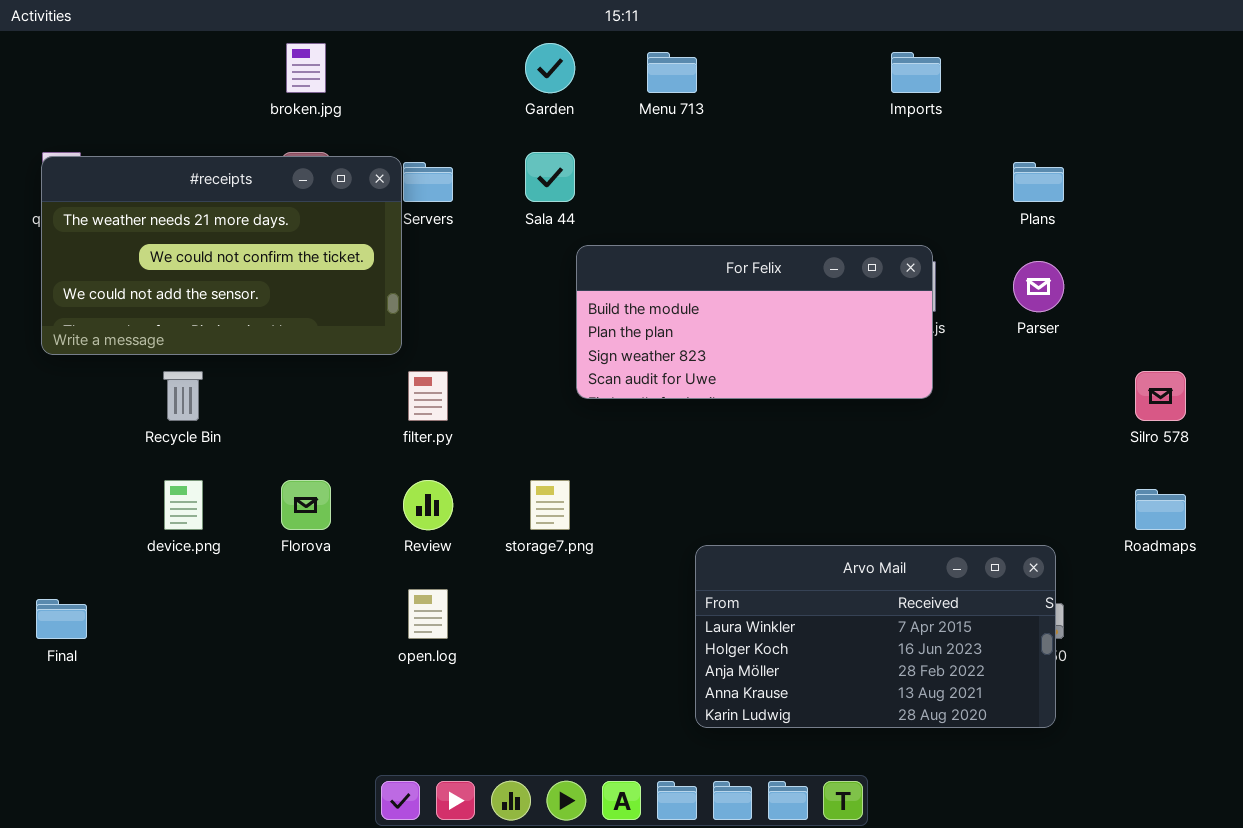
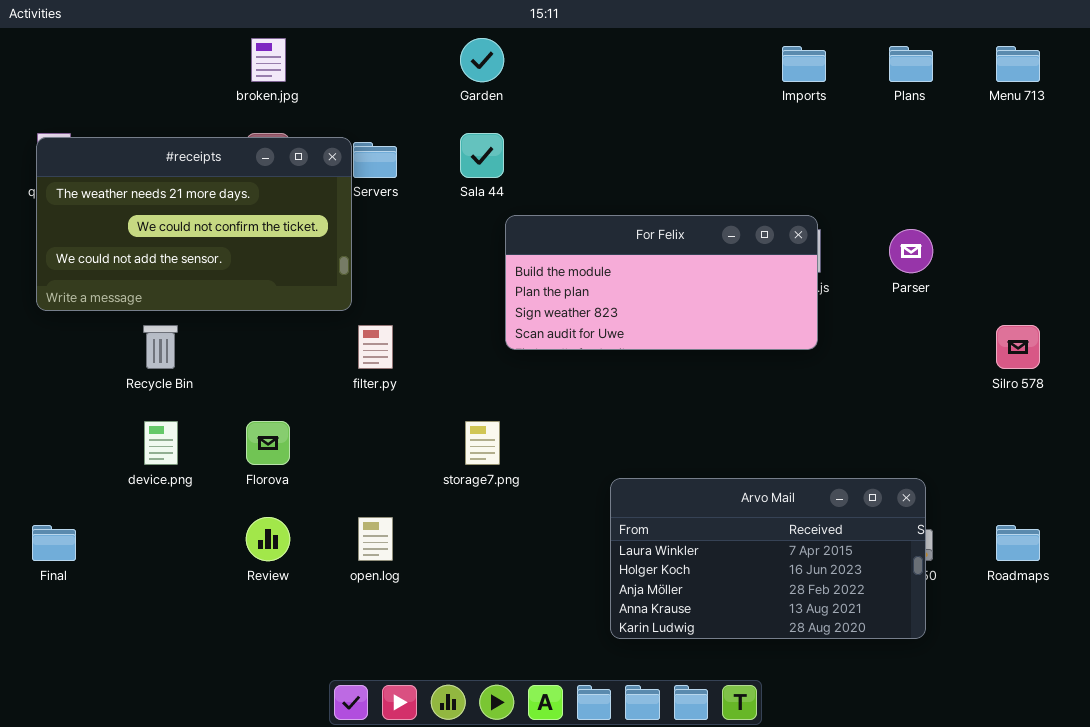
Menu 713: [647,52,697,93] -> [996,46,1040,82], moved
Plans: [1013,162,1064,202] -> [889,46,933,82], moved
Review: [403,480,453,530] -> [246,517,290,561], moved
Roadmaps: [1135,489,1186,530] -> [996,525,1040,561], moved

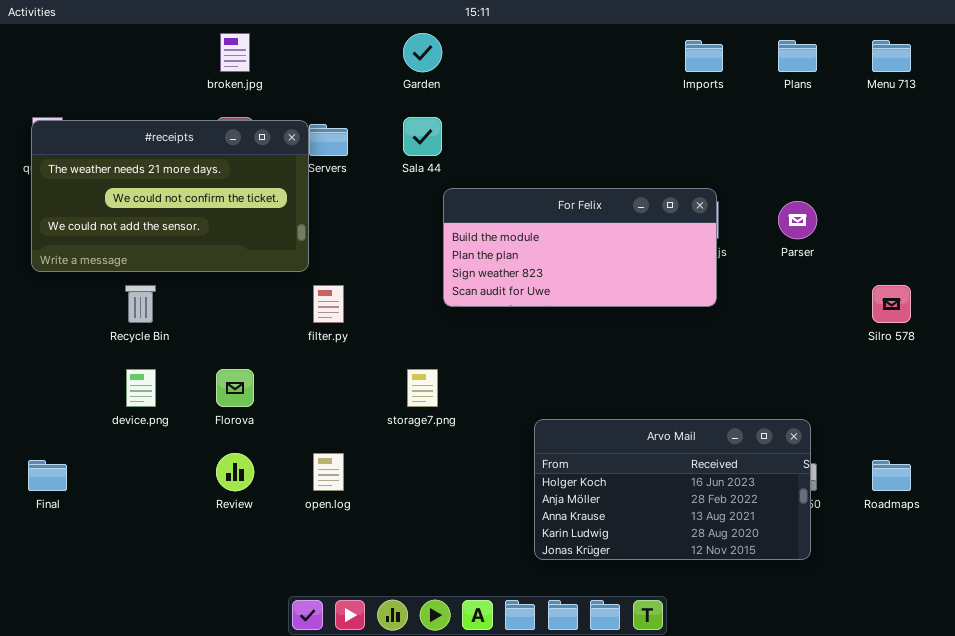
Arvo Mail: [610,478,926,639] -> [534,419,811,560], scrolled down 1 row

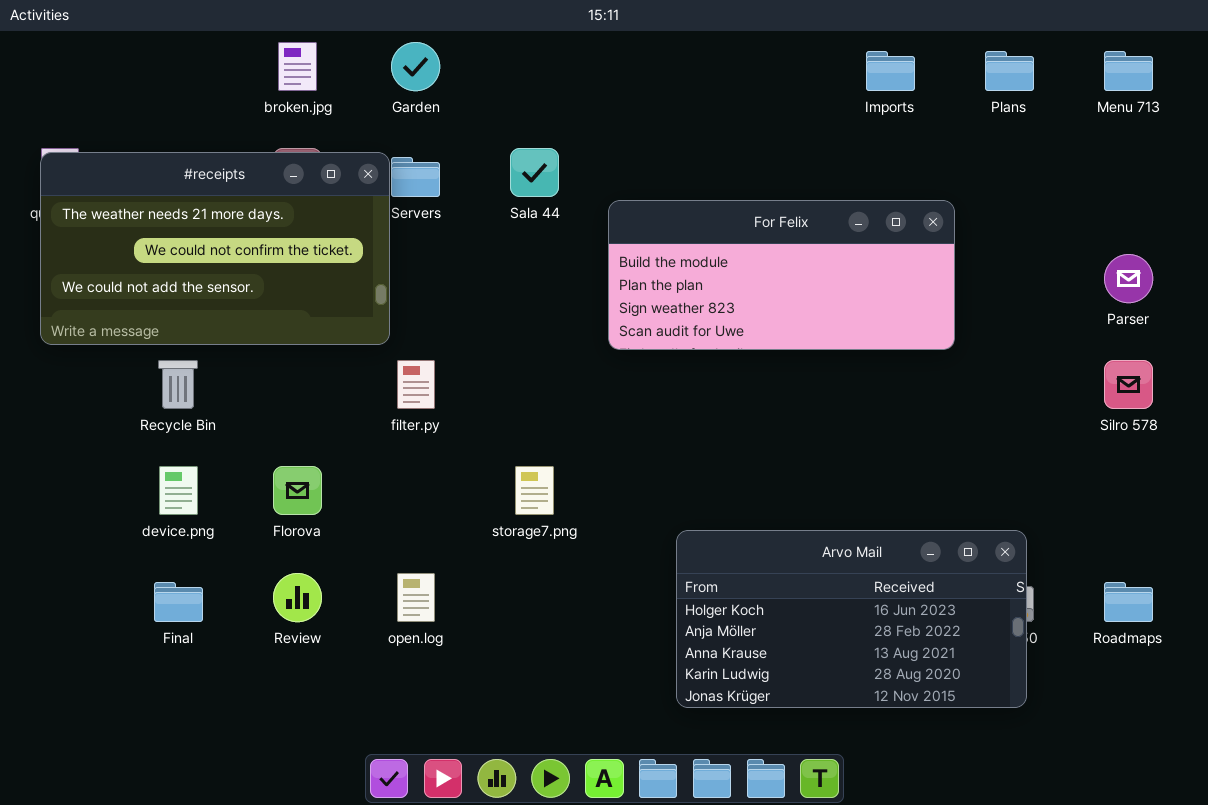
Garden: [403,33,442,72] -> [391,42,440,91], moved
For Felix: [443,188,717,307] -> [608,200,955,350], moved
Parser: [778,201,817,239] -> [1104,254,1153,303], moved
Final: [28,460,67,491] -> [154,582,203,622], moved

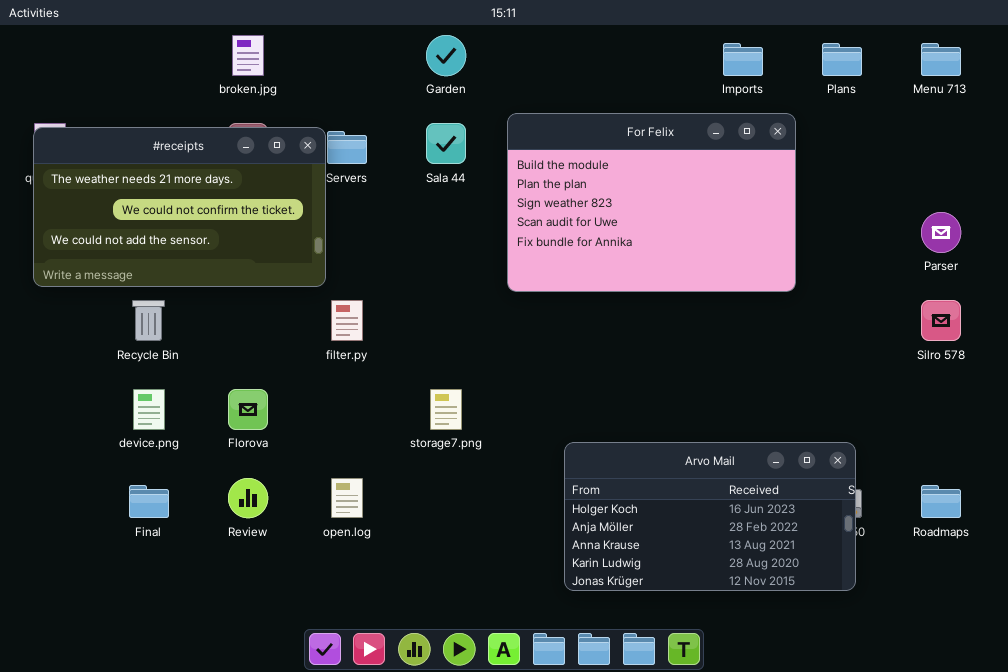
Garden: [391,42,440,91] -> [426,35,466,76], moved
For Felix: [608,200,955,350] -> [507,113,796,292], resized

